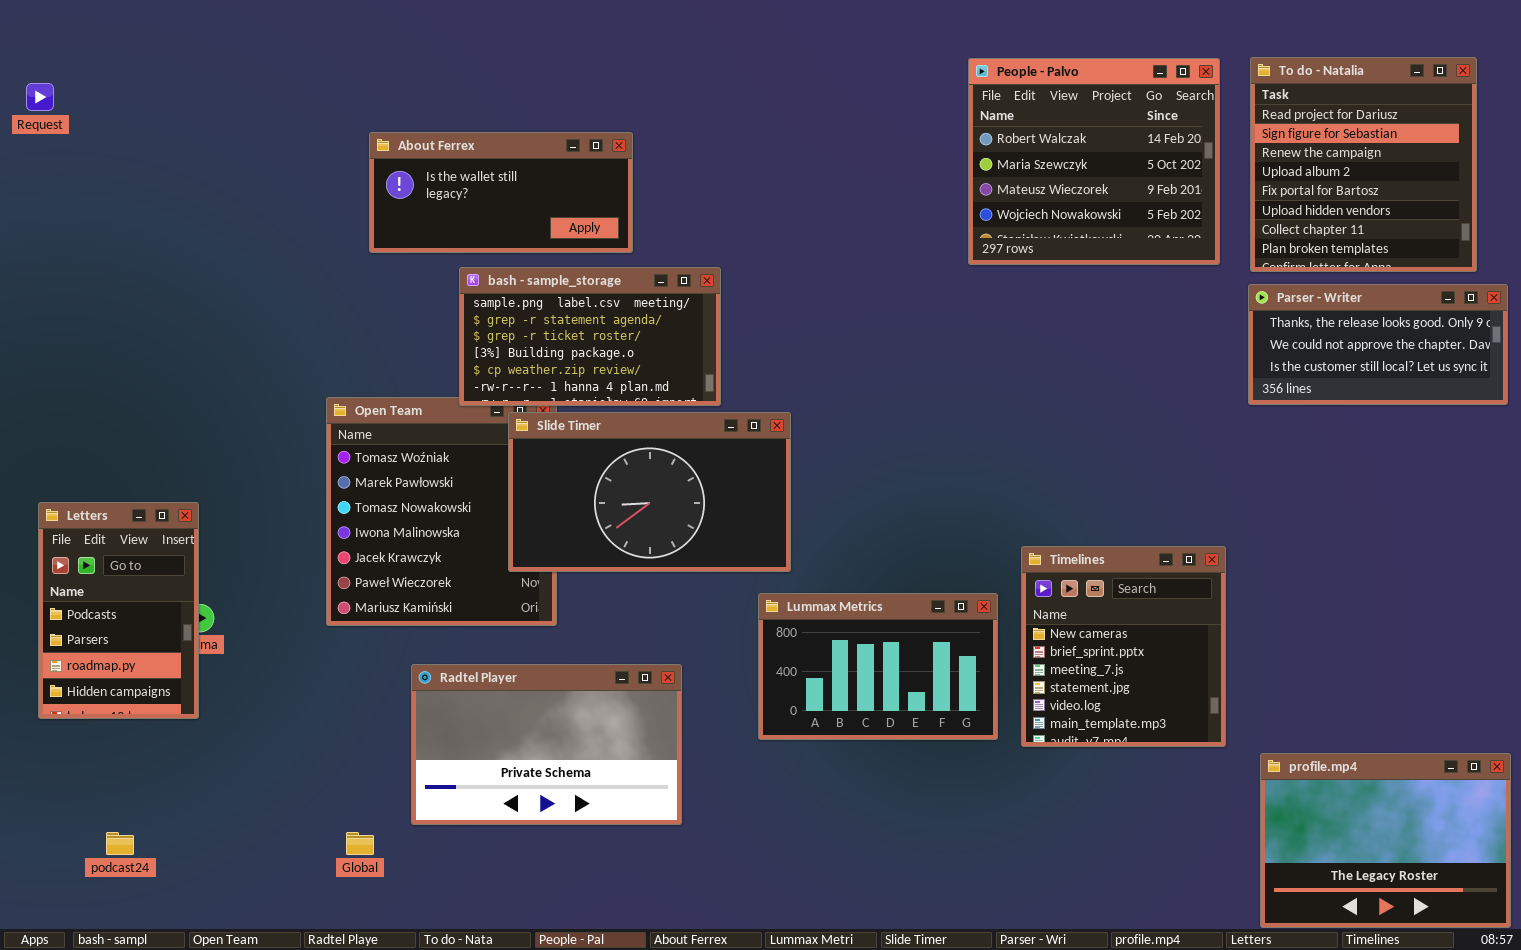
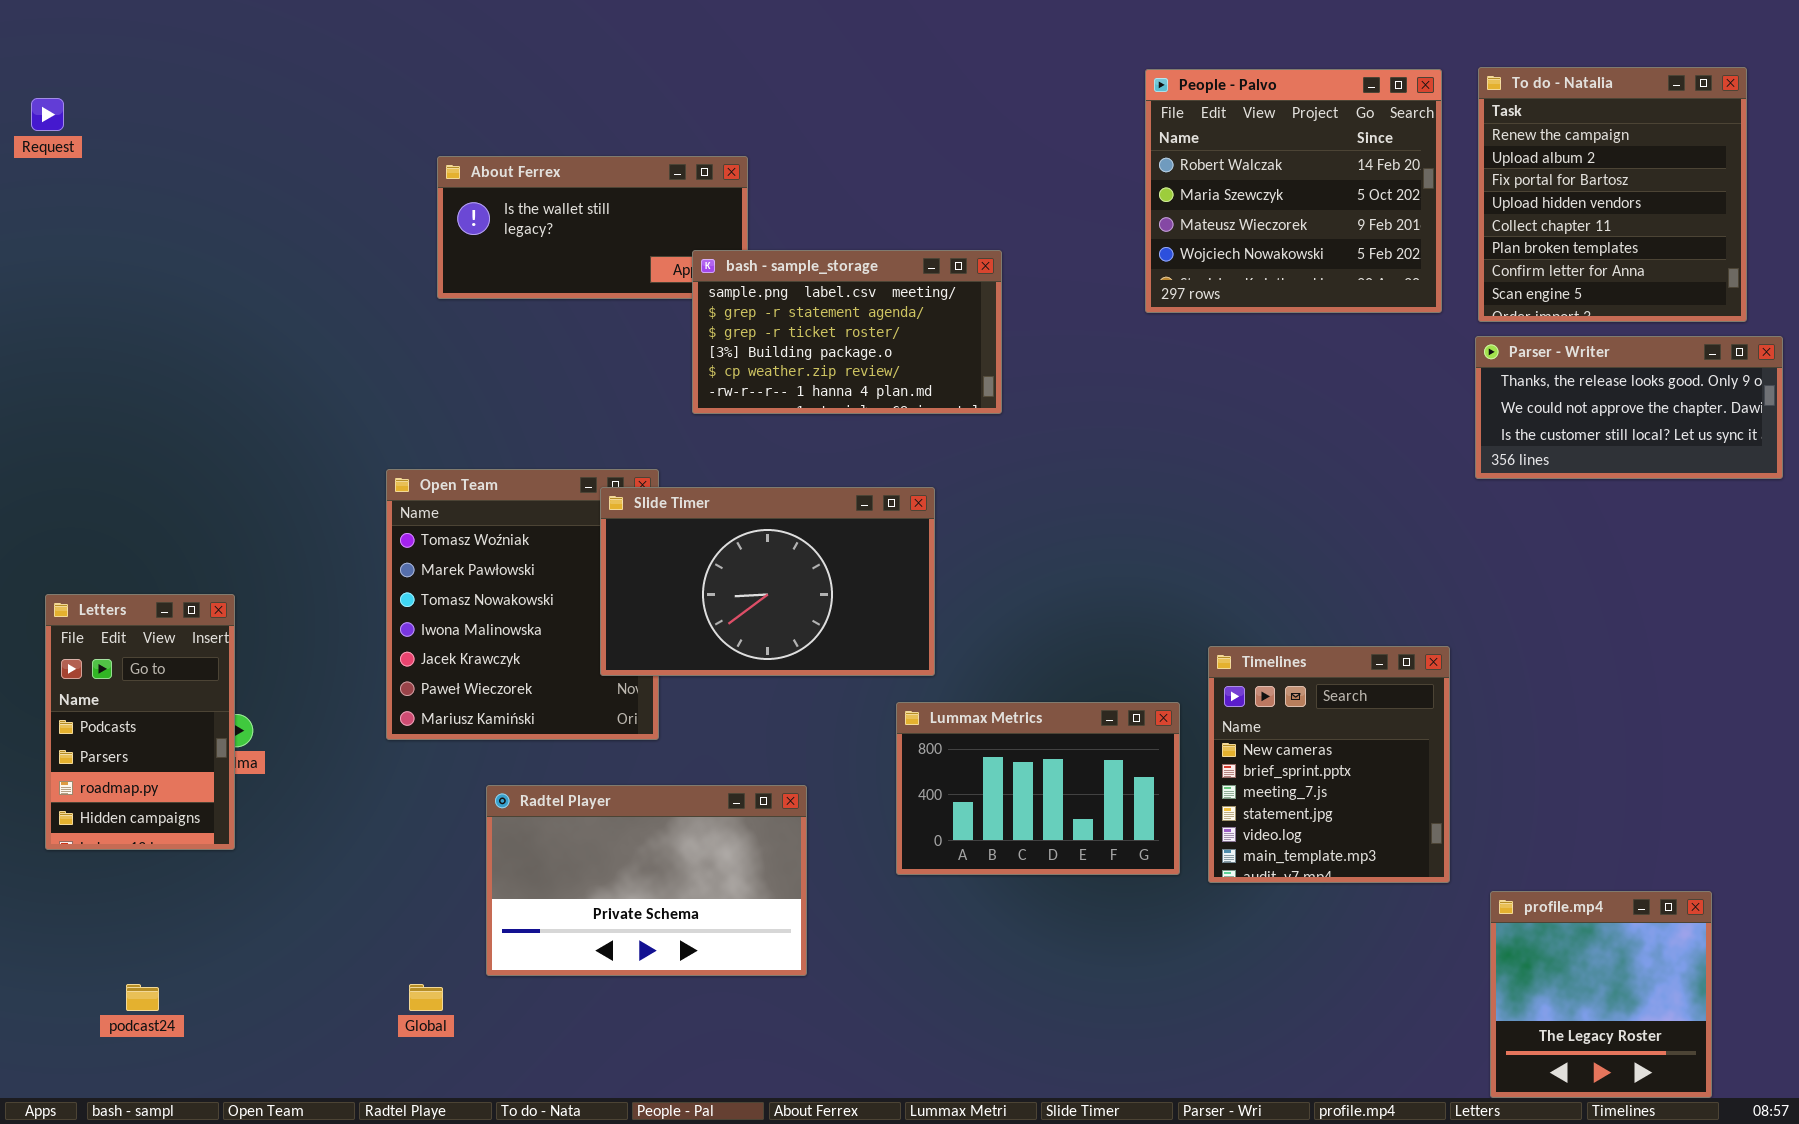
To do - Natalia: [1250,57,1477,272] -> [1478,67,1747,322], scrolled down 2 rows
bash - sample_storage: [459,267,721,406] -> [692,250,1002,414], moved
profile.mp4: [1260,753,1511,928] -> [1490,891,1712,1098], resized

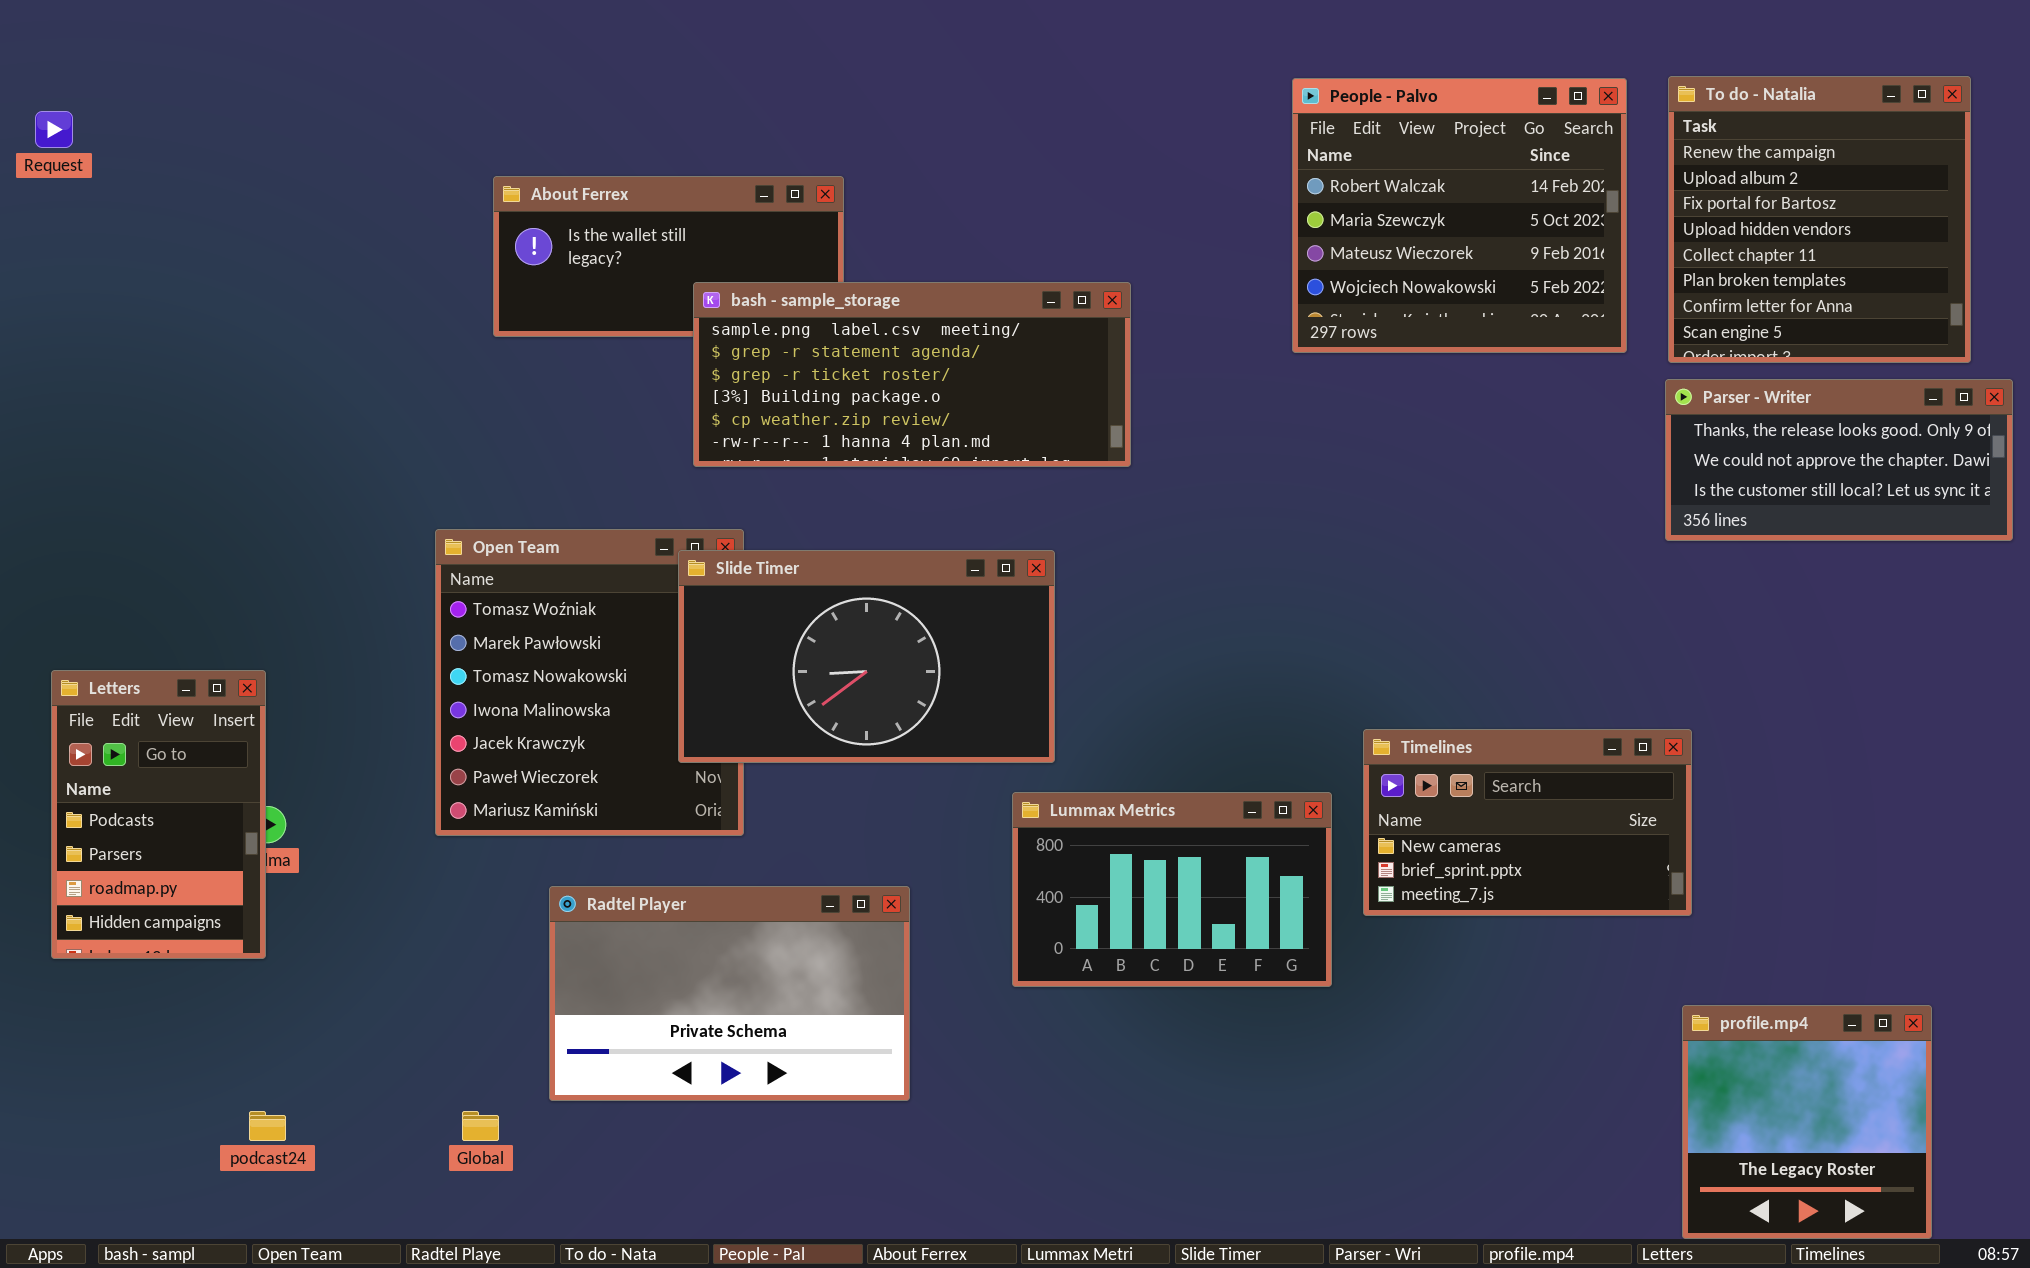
bash - sample_storage: [692,250,1002,414] -> [693,282,1131,467], resized
Timelines: [1208,646,1450,883] -> [1363,729,1692,916], resized
podcast24: [126,984,159,1011] -> [249,1111,286,1141], moved

